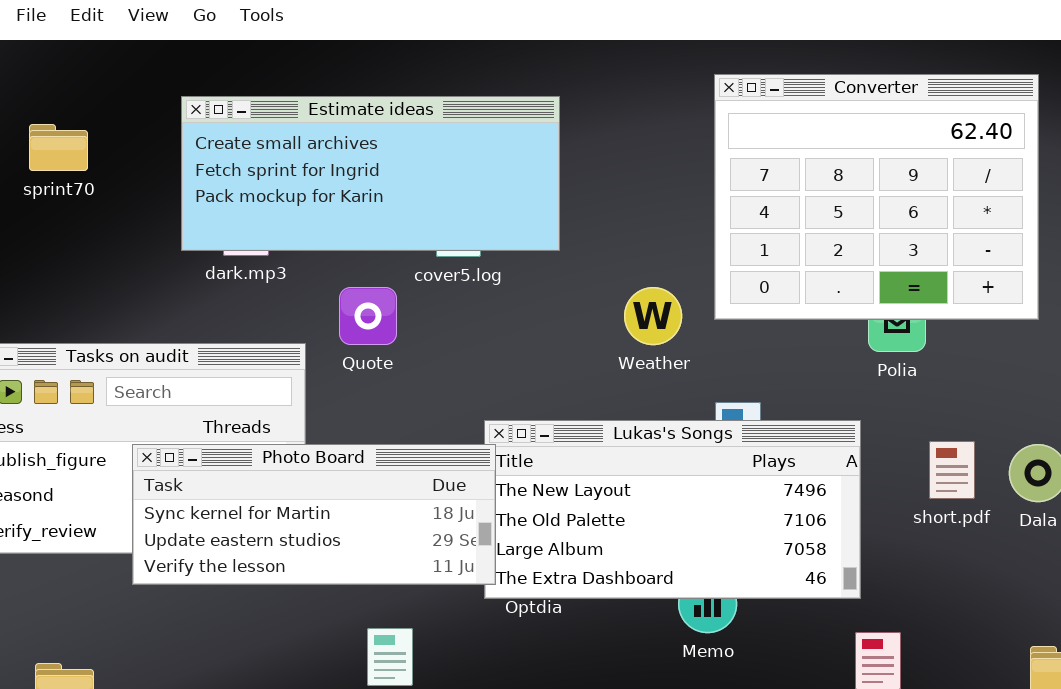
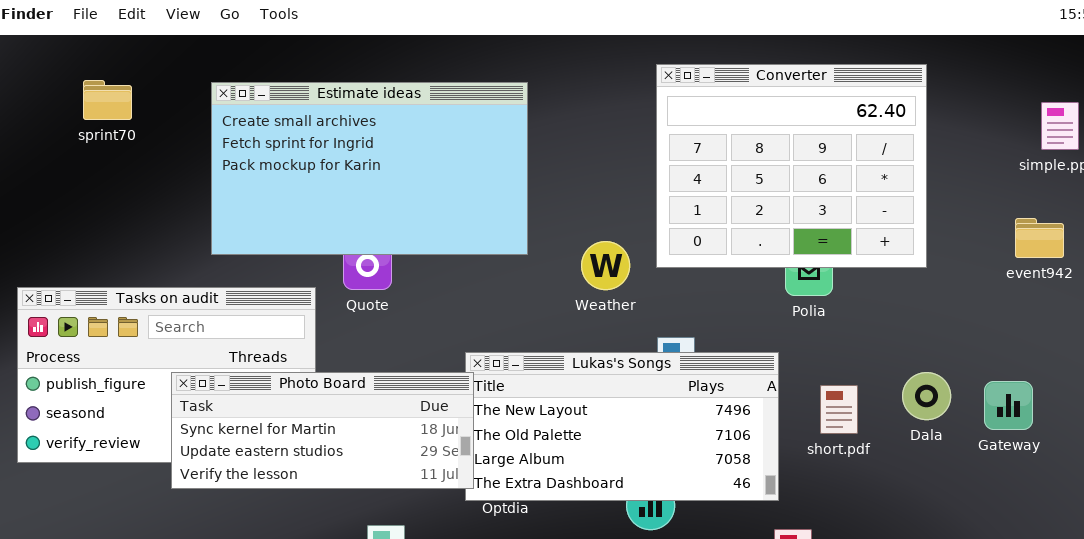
Estimate ideas: [181,96,560,251] -> [211,82,528,255], resized
sprint70: [29,124,88,171] -> [83,80,132,120], moved
short.pdf: [929,441,975,499] -> [820,385,858,434], moved

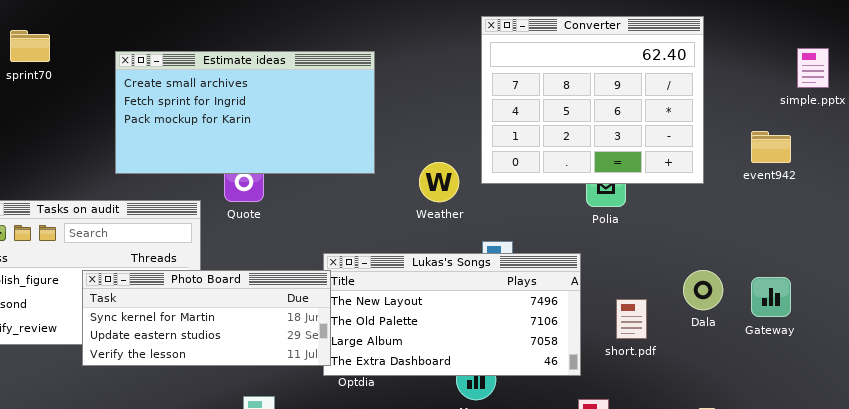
Estimate ideas: [211,82,528,255] -> [115,51,375,174], resized
event942: [1015,218,1064,258] -> [751,131,791,163], moved
short.pdf: [820,385,858,434] -> [616,299,647,339], moved

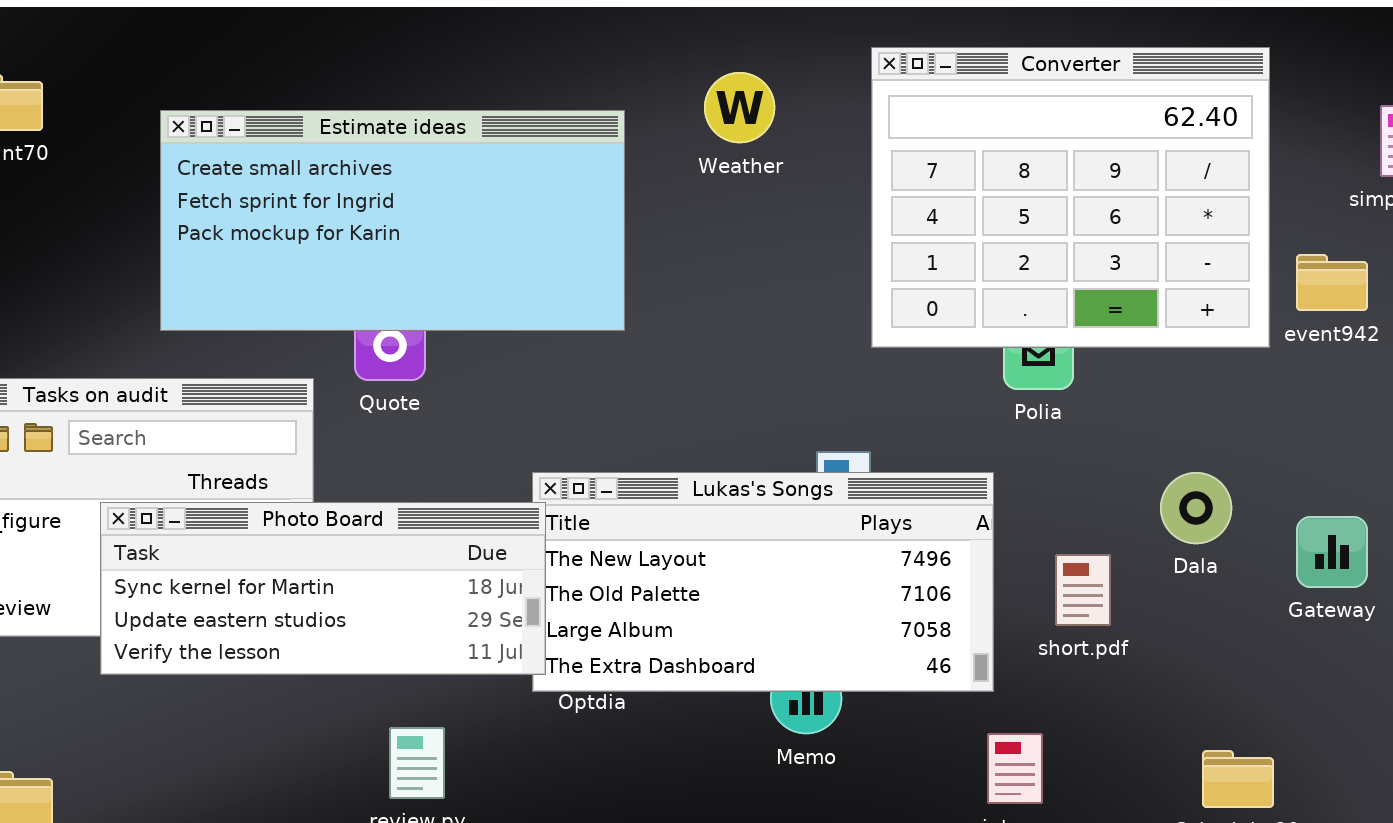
Converter: [481,16,704,184] -> [871,47,1270,348], moved
Weather: [419,162,459,202] -> [704,72,775,143], moved
Dala: [683,270,723,310] -> [1160,472,1232,544], moved

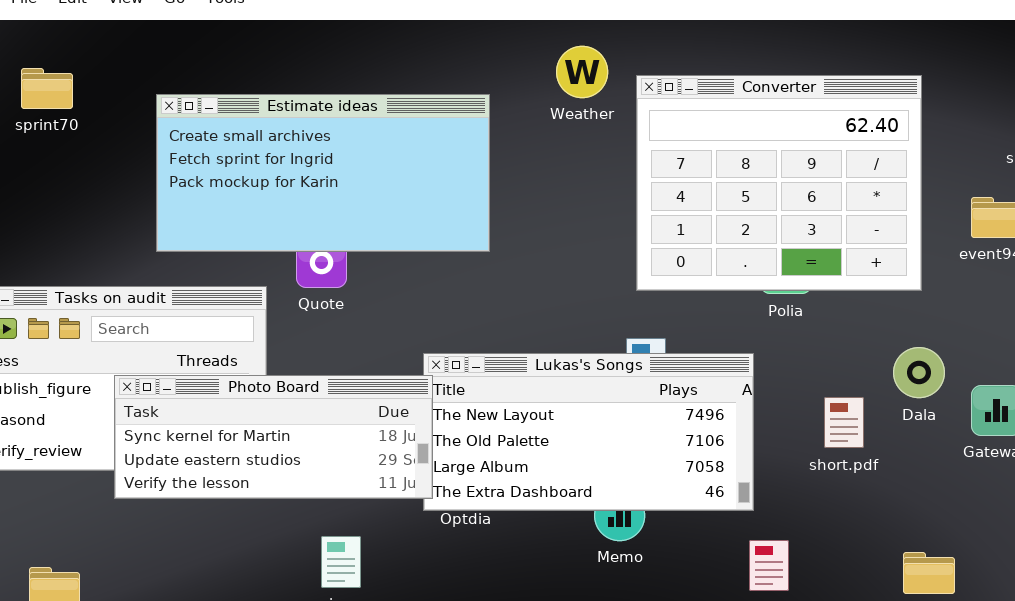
Converter: [871,47,1270,348] -> [636,75,922,291], moved
Weather: [704,72,775,143] -> [556,46,608,98], moved
Dala: [1160,472,1232,544] -> [893,347,945,398], moved
short.pdf: [1055,554,1111,626] -> [824,397,864,448], moved

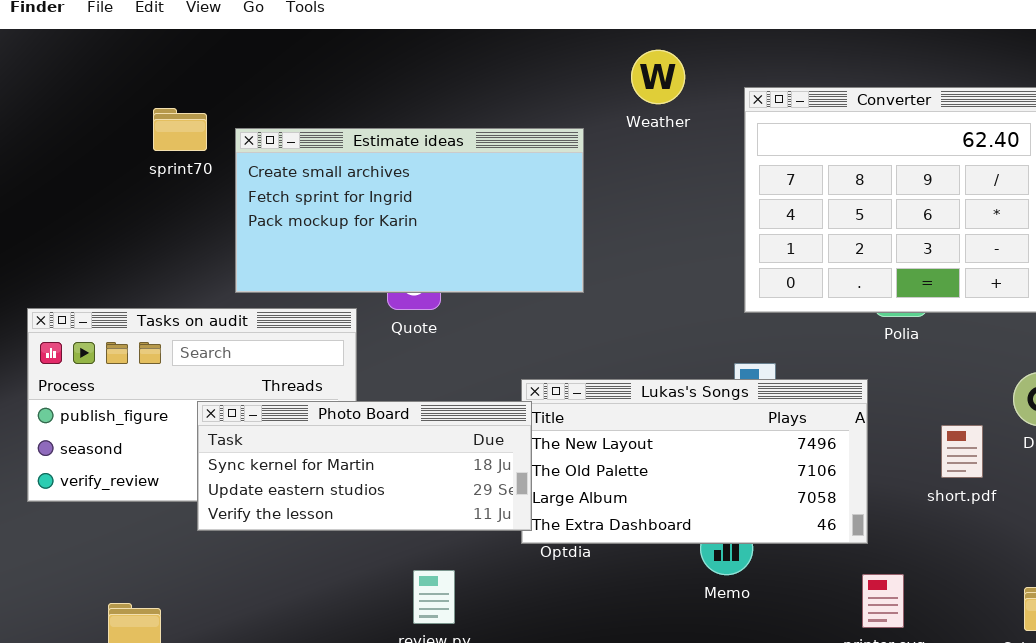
Weather: [556,46,608,98] -> [631,50,685,104], moved
sprint70: [21,68,73,109] -> [153,108,207,151], moved
Estimate ideas: [156,94,490,252] -> [235,128,584,293], moved

